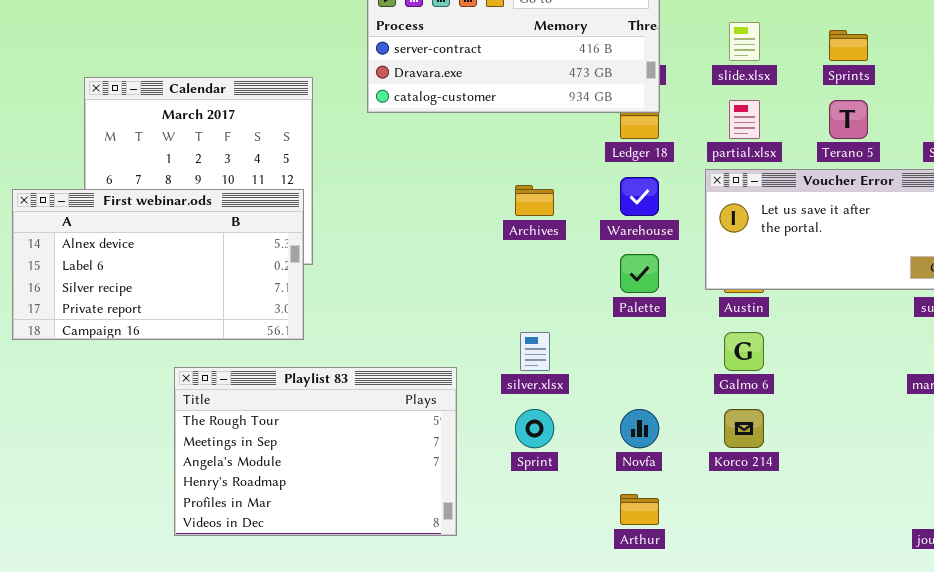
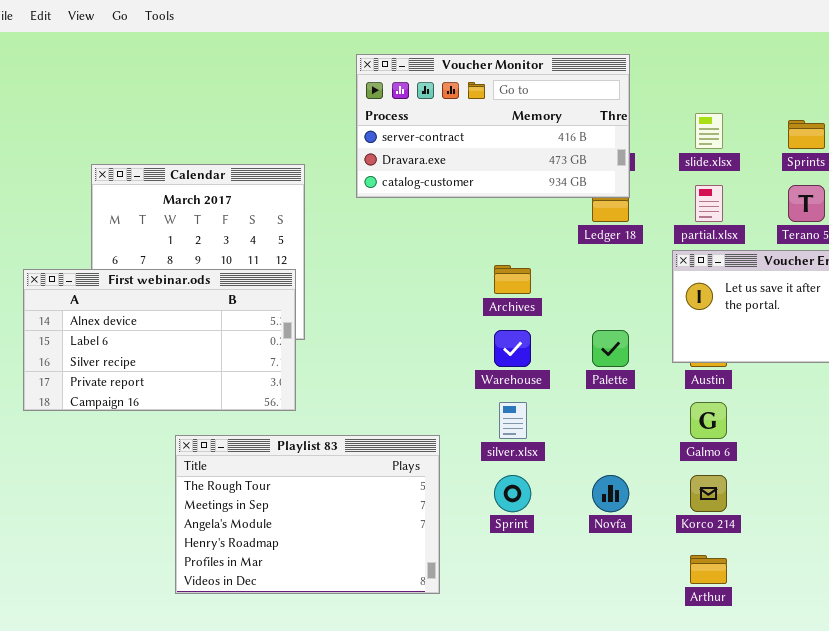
Warehouse: [620,177,659,216] -> [494,330,531,367], moved
Arthur: [620,494,659,525] -> [690,555,727,584], moved

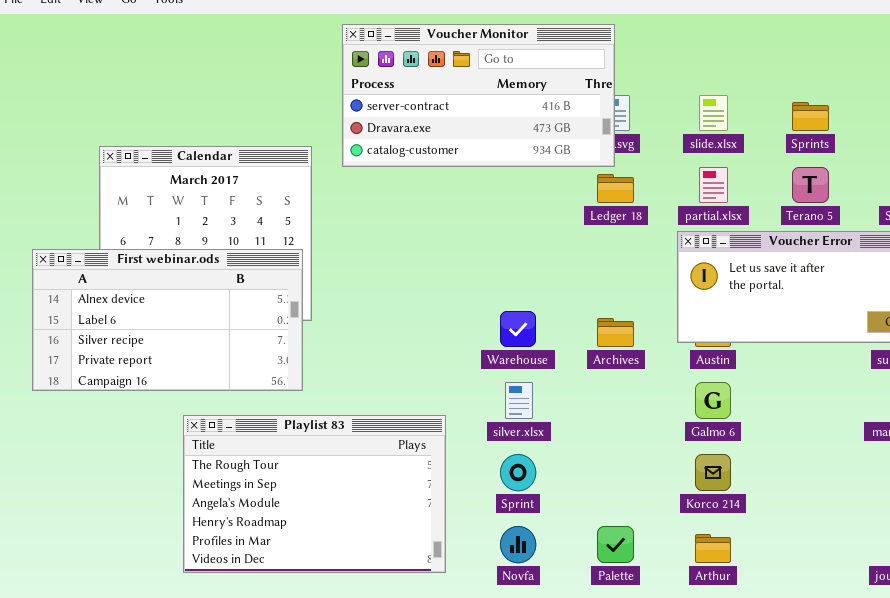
Voucher Monitor: [356,54,630,198] -> [342,24,615,167], moved
Archives: [494,265,531,294] -> [597,318,634,347], moved
Palette: [592,330,629,367] -> [597,526,634,563], moved
Novfa: [592,475,629,512] -> [500,526,536,563], moved

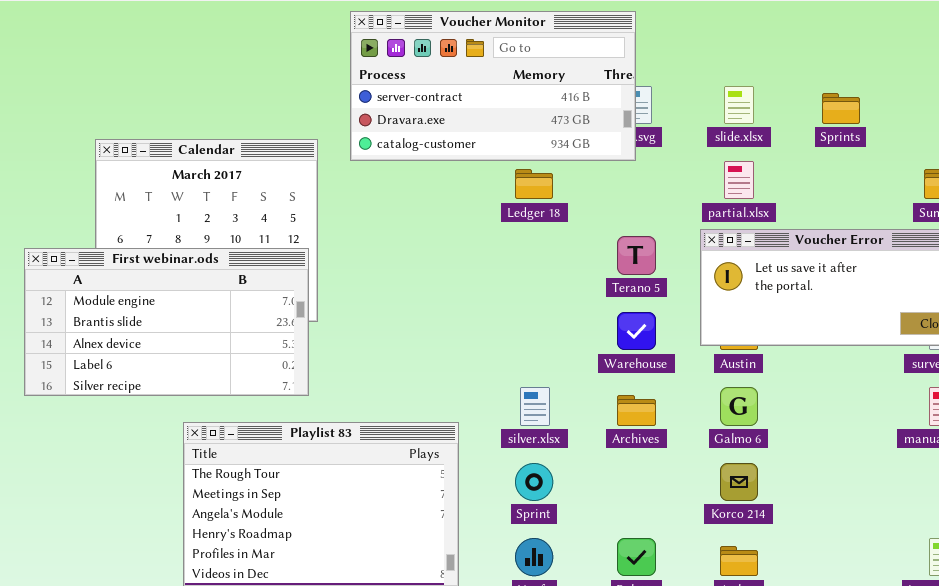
Terano 5: [792,167,829,203] -> [617,236,656,275], moved
Ledger 18: [597,174,634,203] -> [515,169,553,199], moved
First webinar.ods: [32,249,303,391] -> [24,248,309,396], scrolled up 2 rows
Warehouse: [500,311,536,347] -> [617,312,656,350], moved
Archives: [597,318,634,347] -> [617,395,656,426], moved

